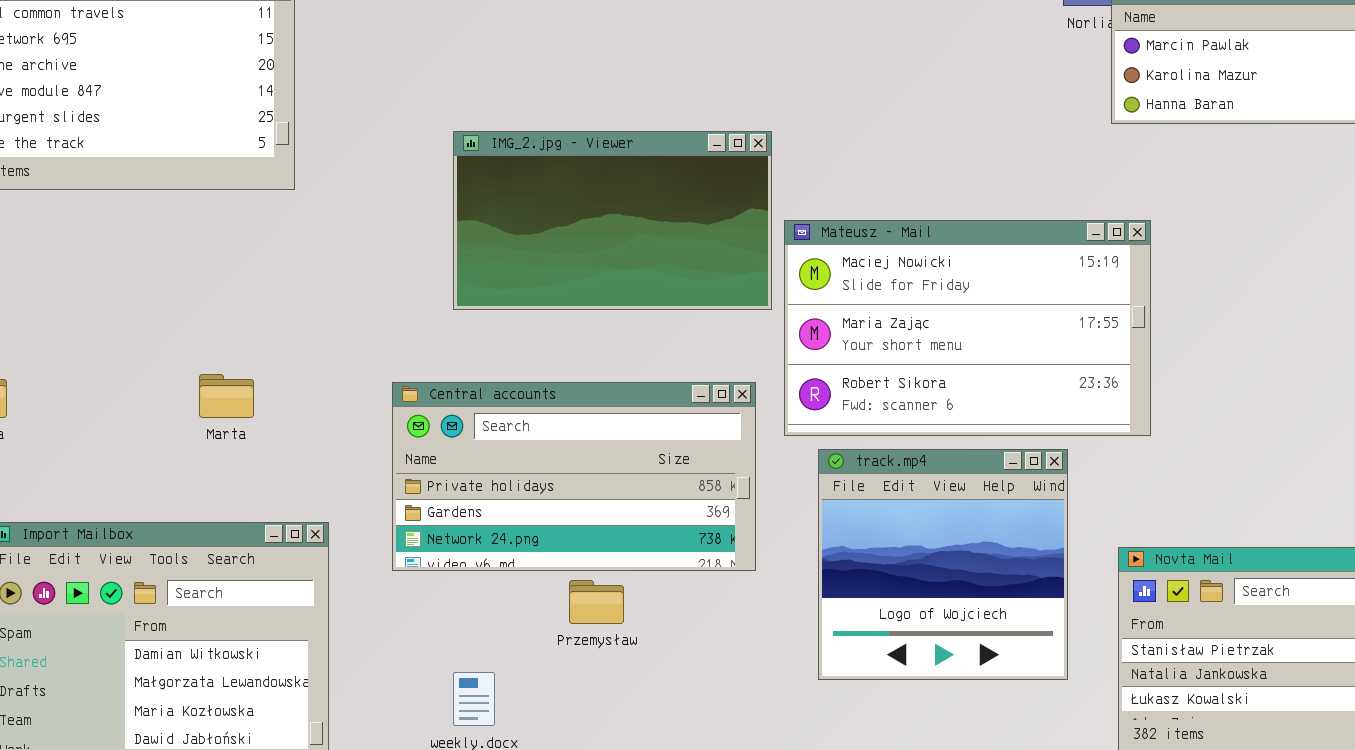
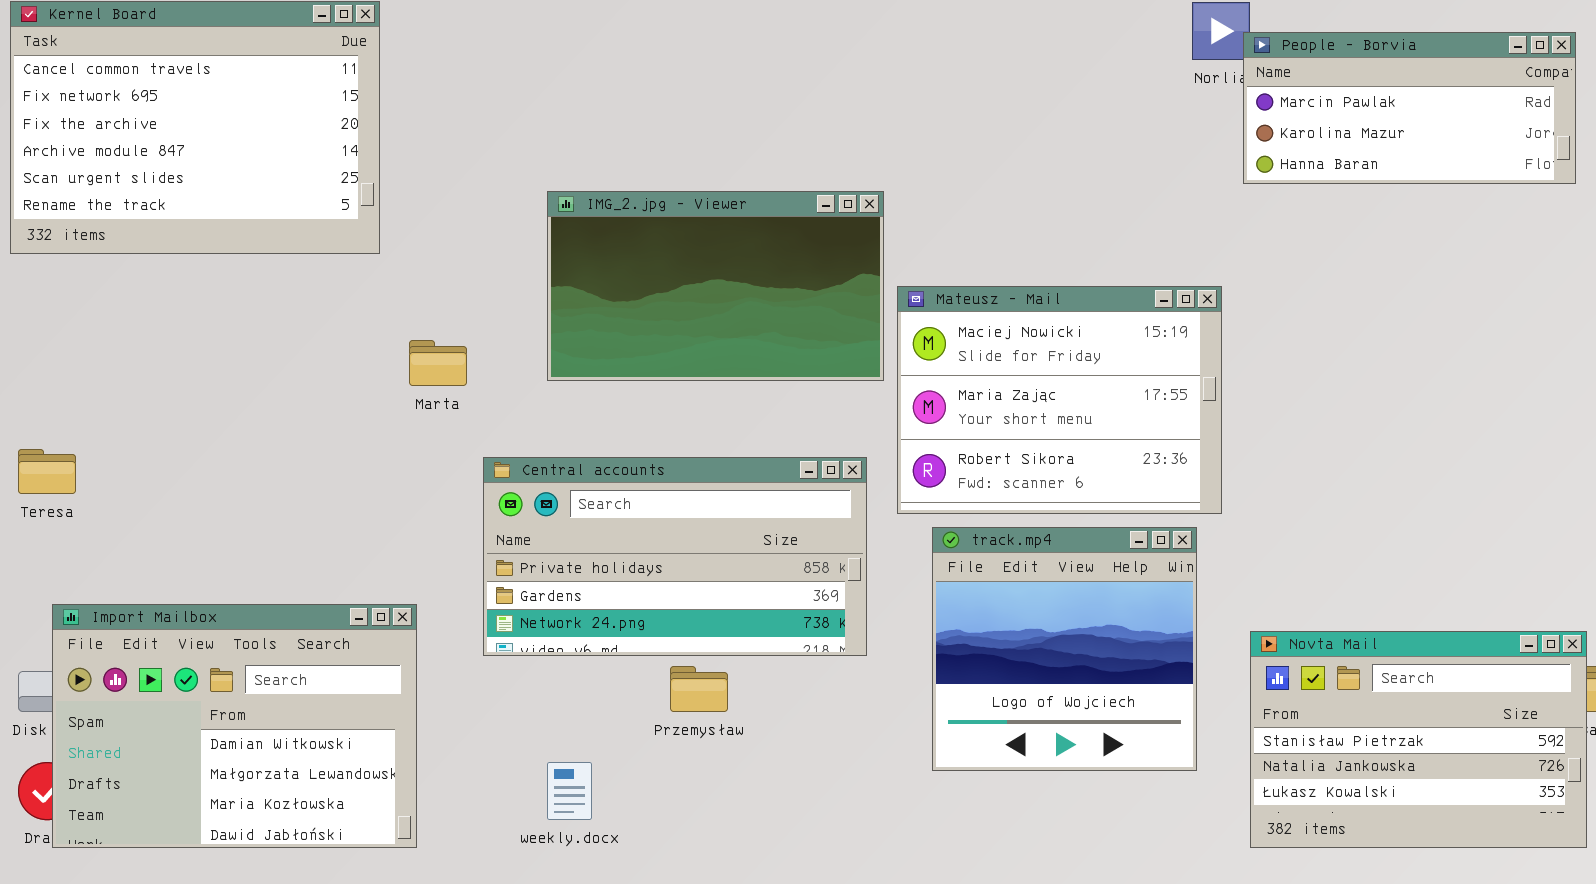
Mateusz - Mail: [784,220,1151,436] -> [897,286,1222,514], resized
Marta: [199,374,254,418] -> [409,340,467,386], moved

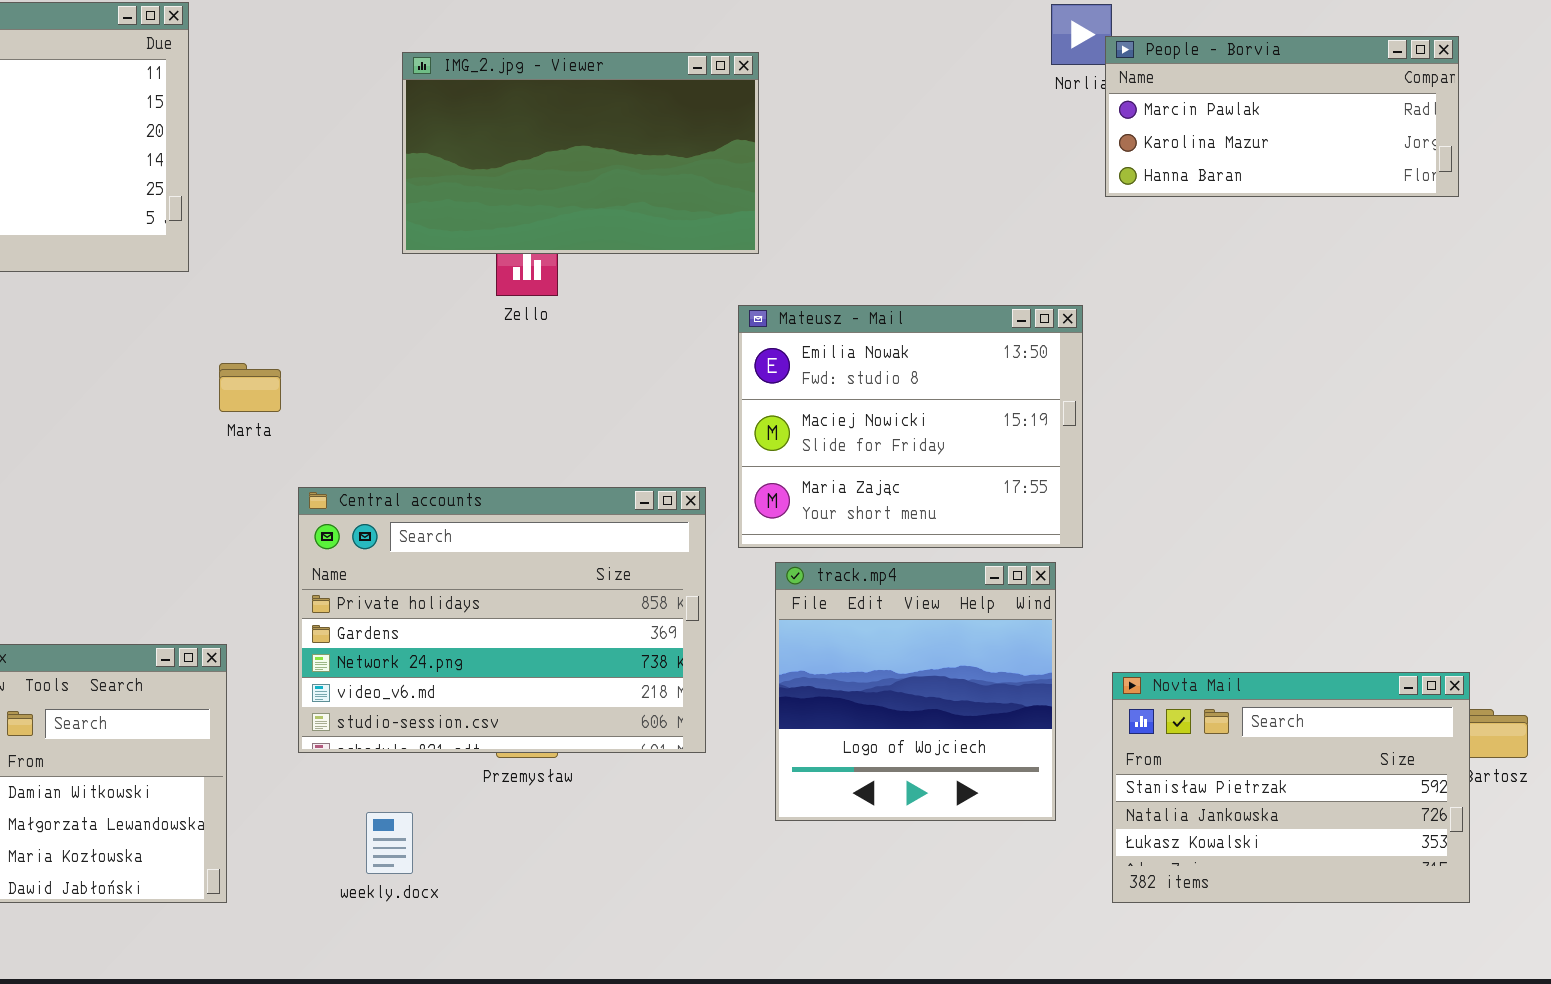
IMG_2.jpg - Viewer: [547,191,884,381] -> [402,52,759,254], moved
Mateusz - Mail: [897,286,1222,514] -> [738,305,1083,548], scrolled up 1 row
Central accounts: [483,457,867,656] -> [298,487,706,753], resized

